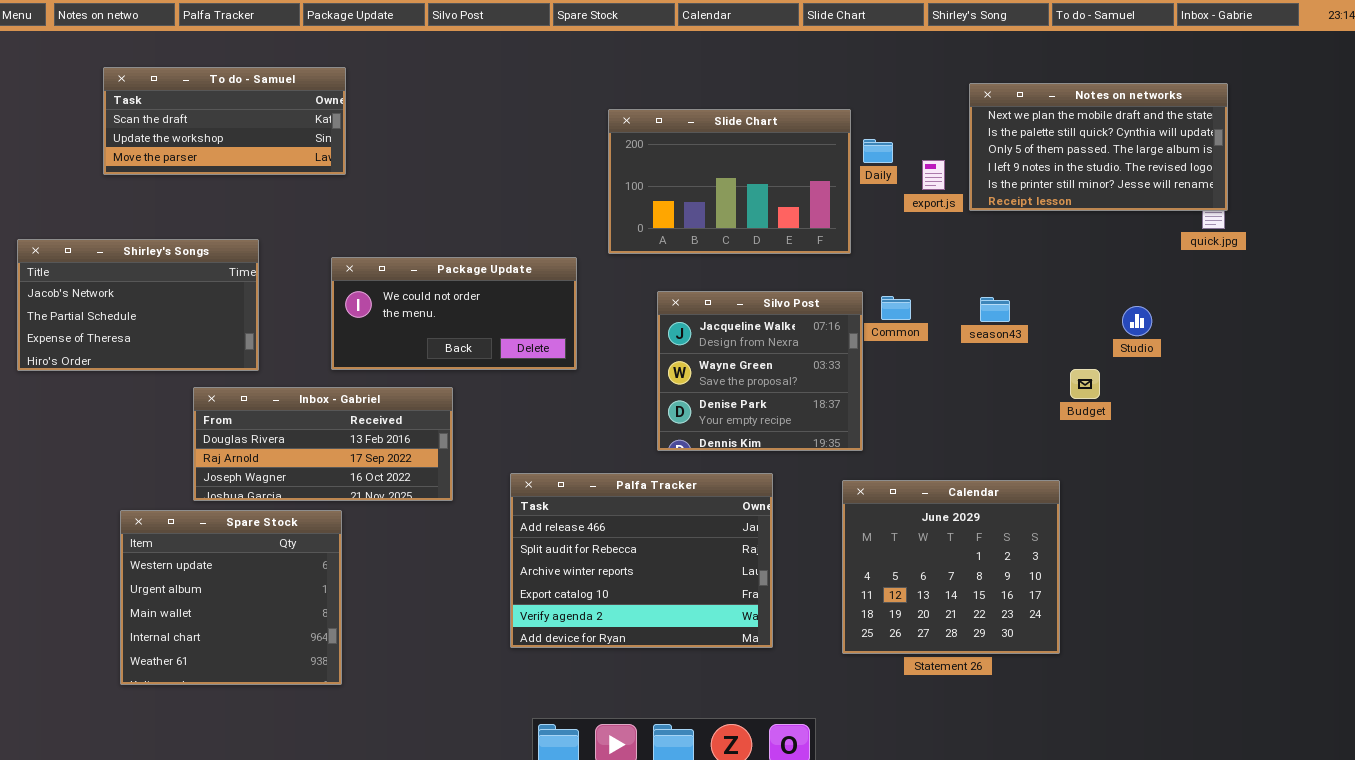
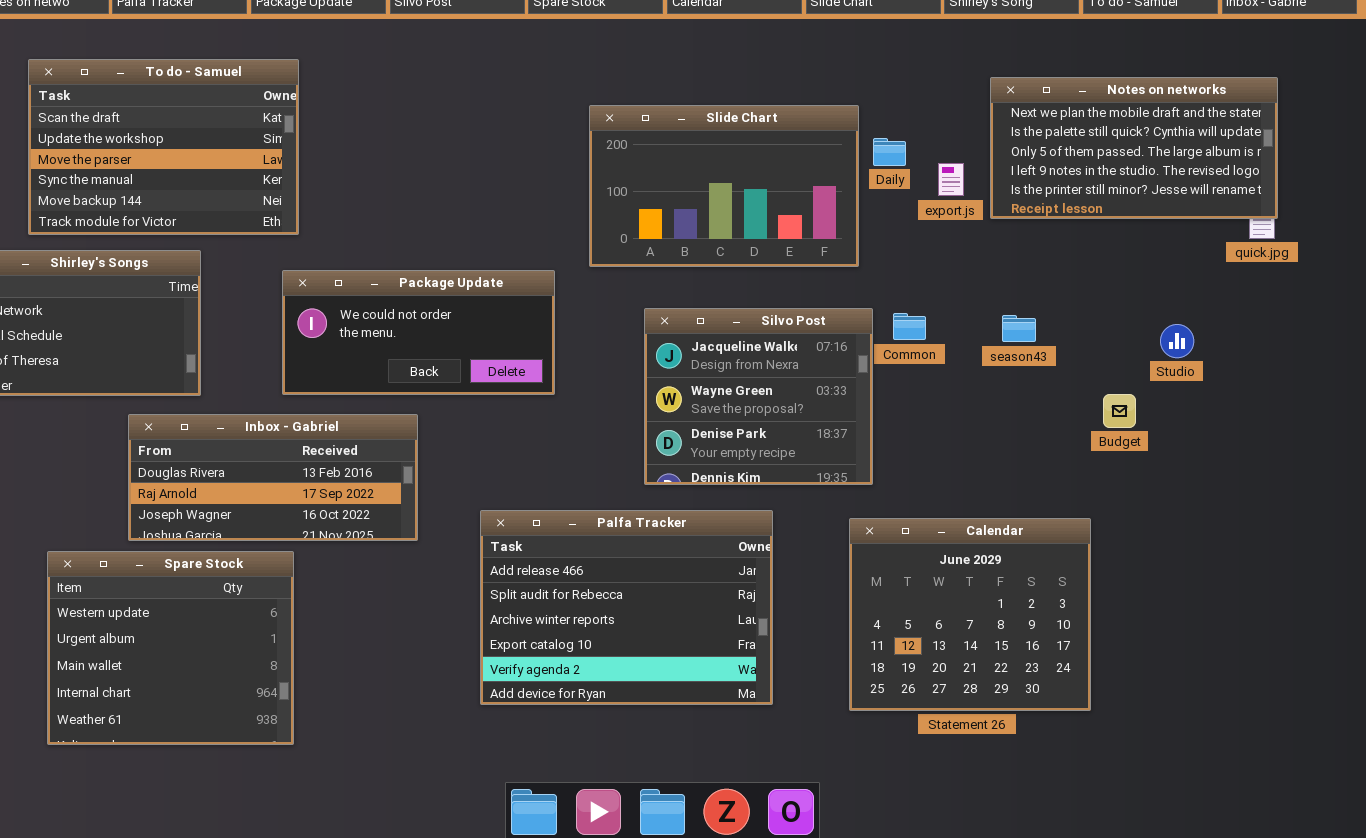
To do - Samuel: [103,67,346,175] -> [28,59,299,235], resized

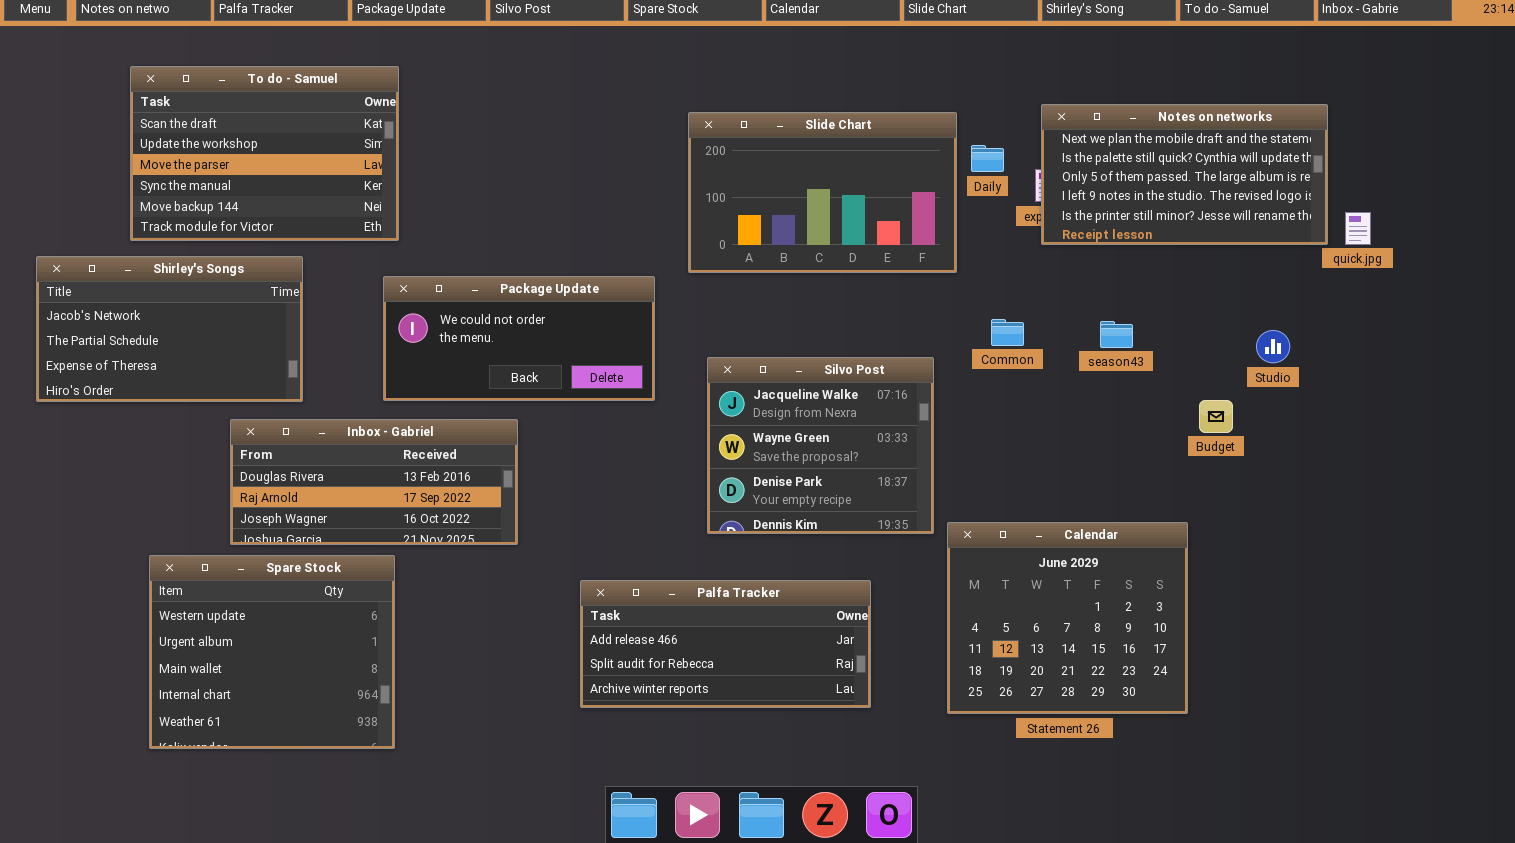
Notes on networks: [990,77,1278,219] -> [1041,104,1328,245], moved
Silvo Post: [644,308,873,485] -> [707,357,934,534], moved
Palfa Tracker: [480,510,773,705] -> [580,580,871,708], resized

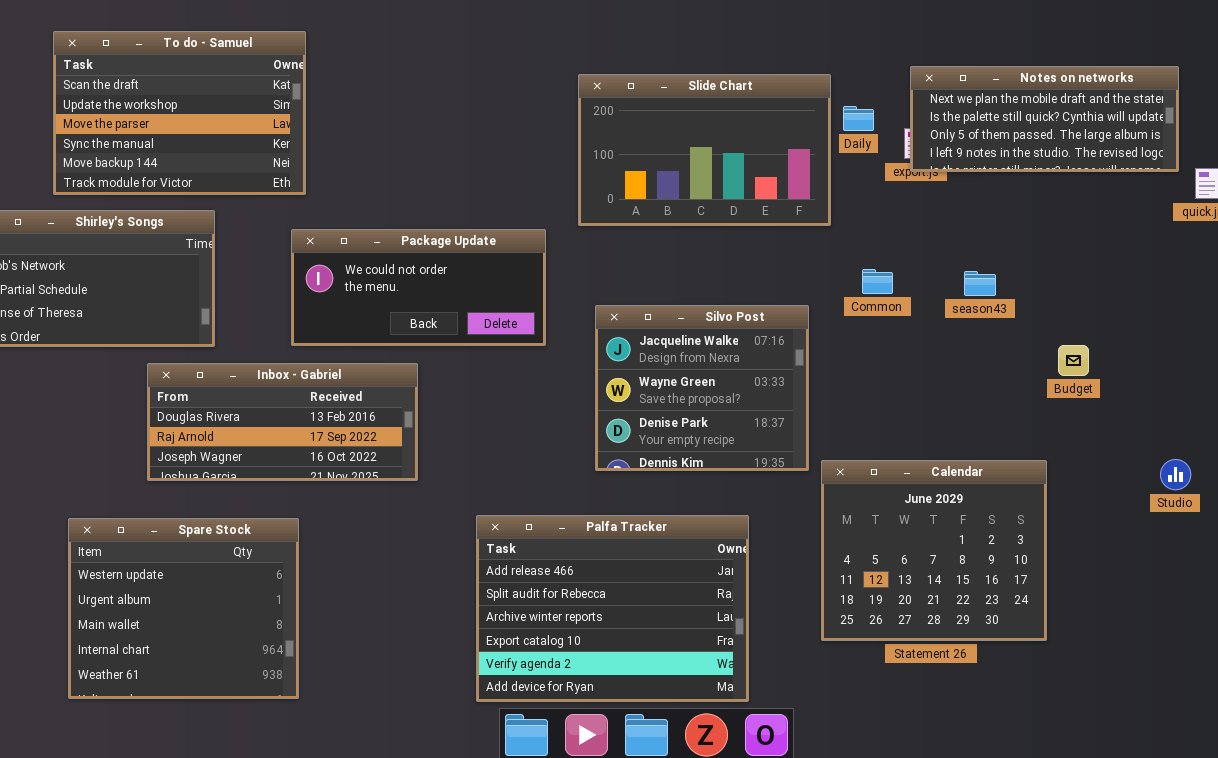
Notes on networks: [1041,104,1328,245] -> [910,66,1179,172], resized
Studio: [1256,330,1290,363] -> [1160,459,1191,490], moved
Spare Stock: [149,555,395,749] -> [68,518,299,699], moved
Palfa Tracker: [580,580,871,708] -> [476,515,749,702], resized

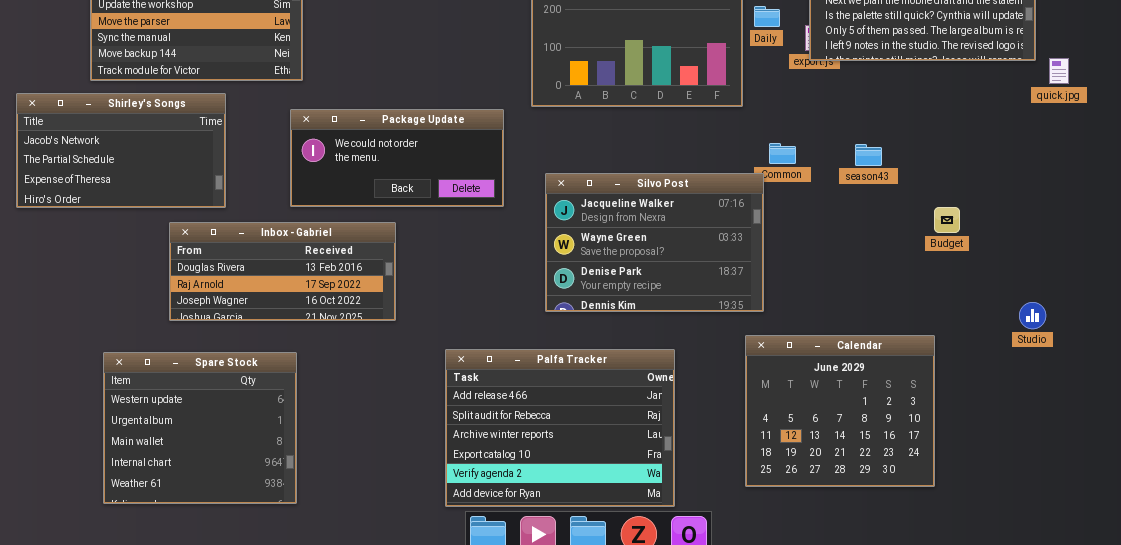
Silvo Post: [595,305,809,471] -> [545,173,764,312], resized
Calendar: [821,460,1047,641] -> [745,335,935,487], moved

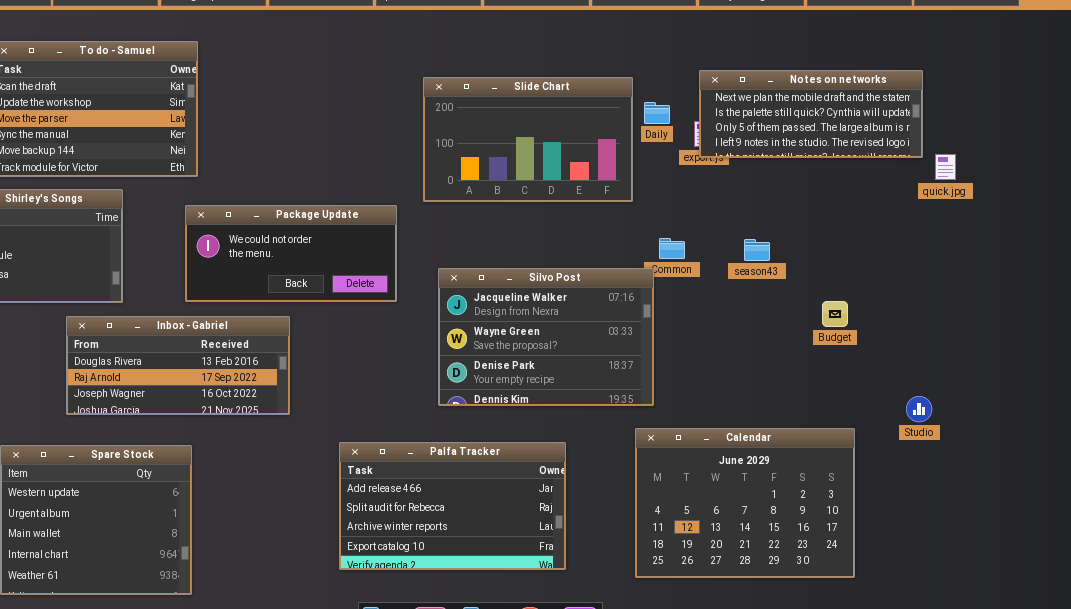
Calendar: [745,335,935,487] -> [635,428,855,578], resized
Palfa Tracker: [445,349,675,507] -> [339,442,566,570], resized

